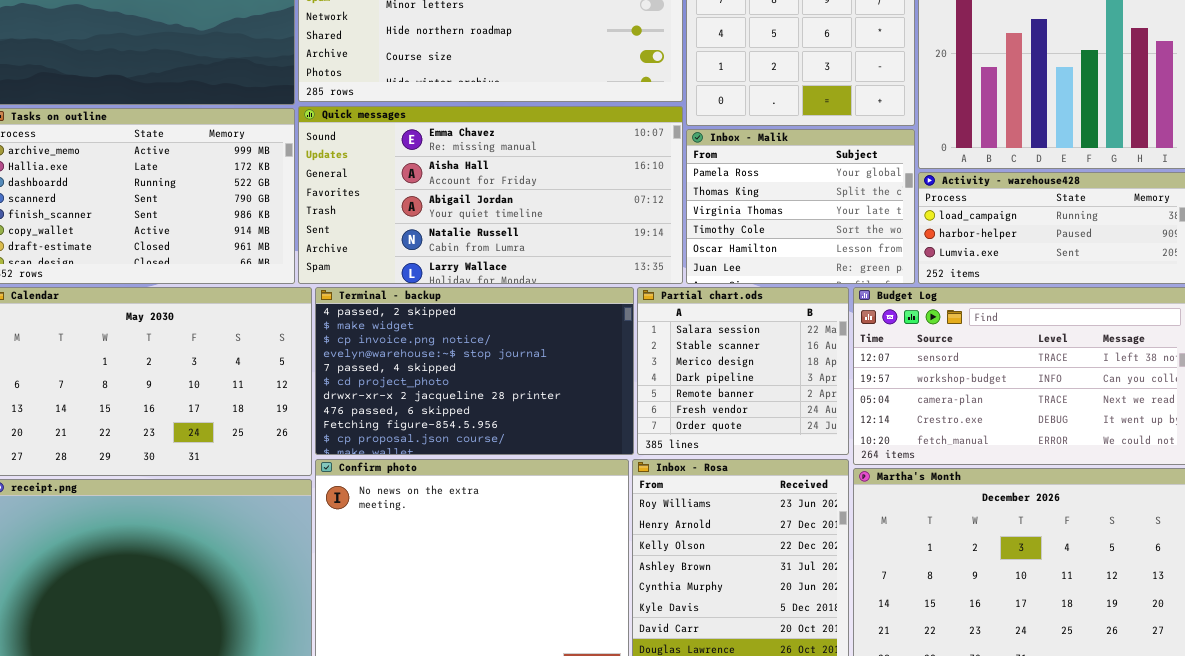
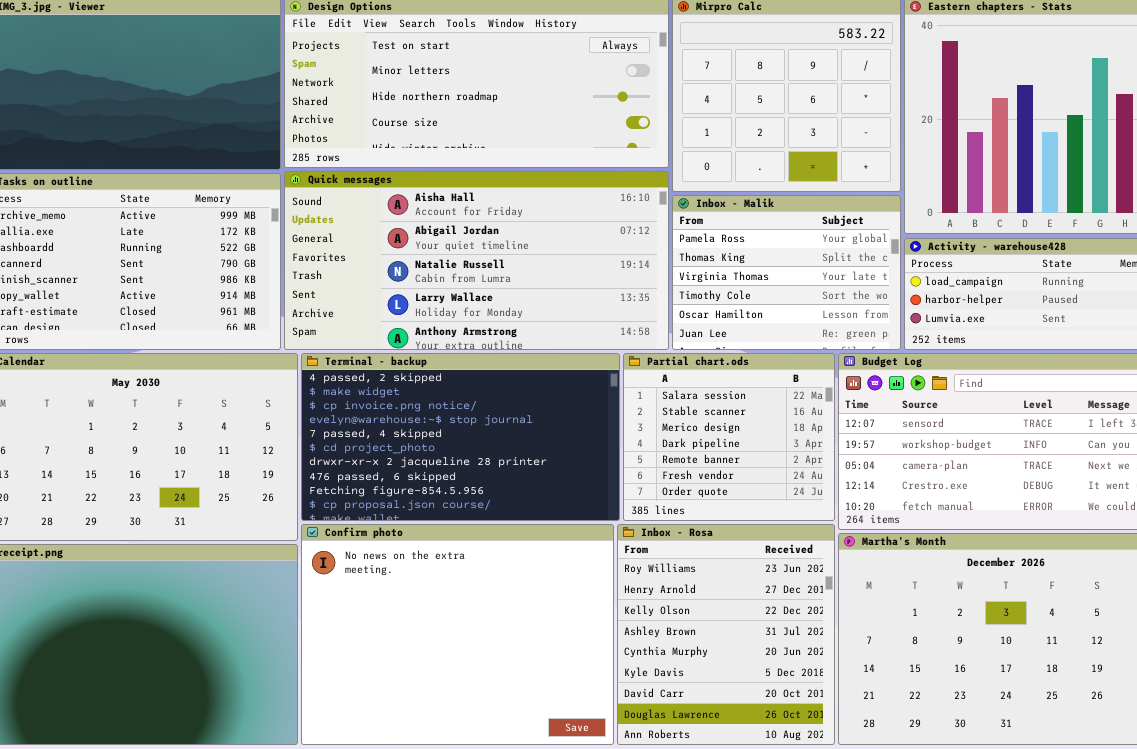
Quick messages: [298,106,683,284] -> [284,171,669,350], scrolled down 1 row

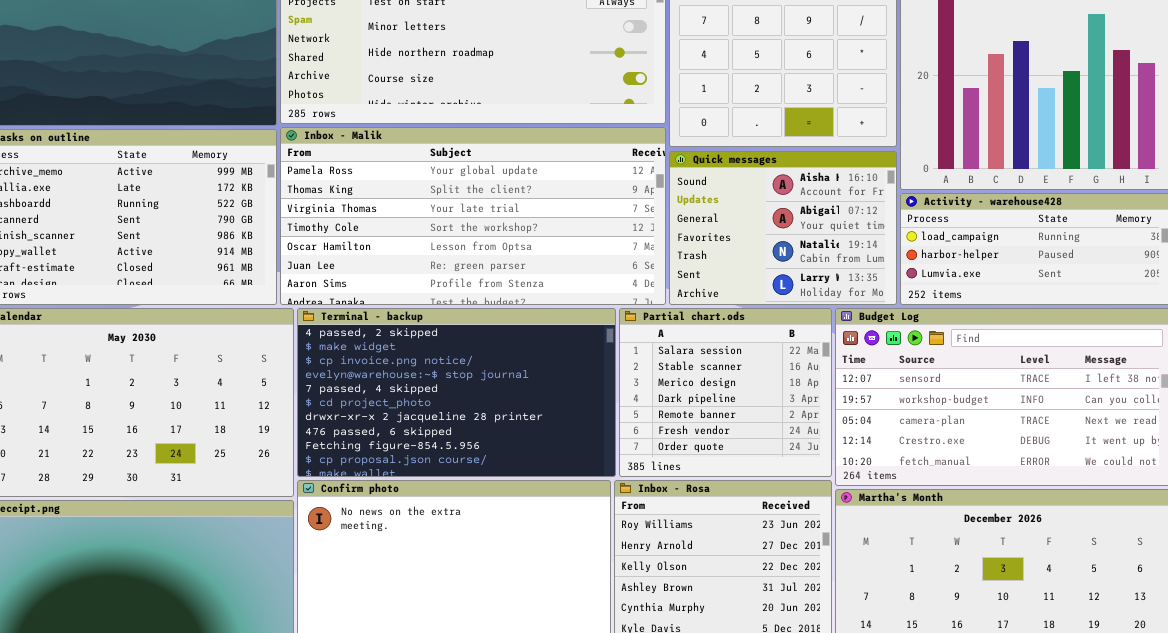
Quick messages: [284,171,669,350] -> [669,151,897,305], moved, resized
Inbox - Malik: [672,195,901,350] -> [280,127,666,305], moved, resized

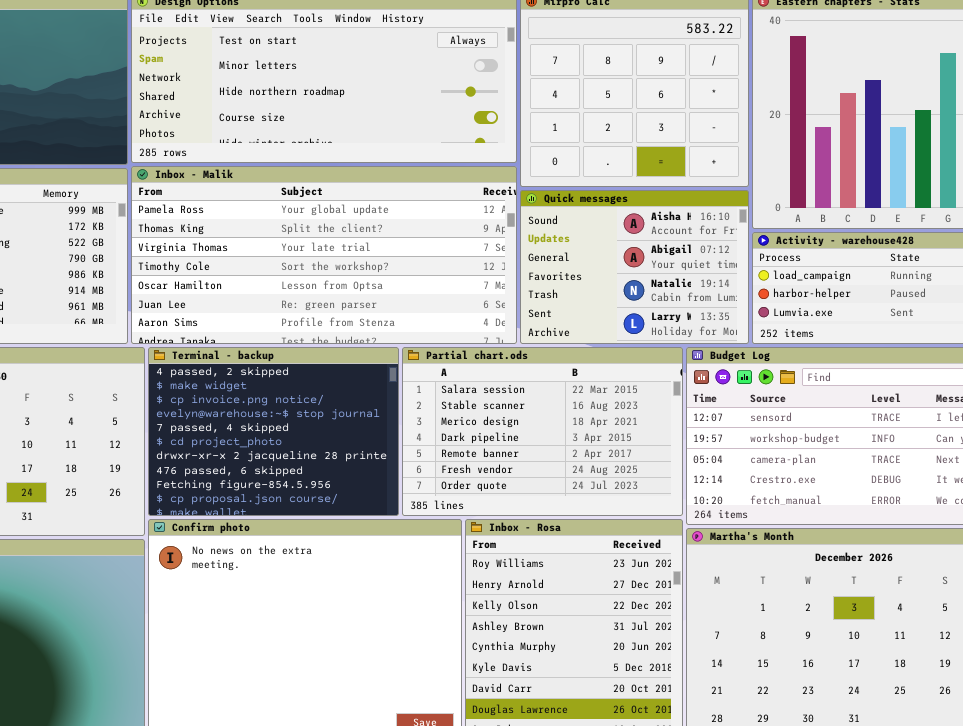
Terminal - backup: [297,308,616,477] -> [148,347,399,516], resized
Partial chart.ods: [619,308,832,477] -> [402,347,683,516], resized

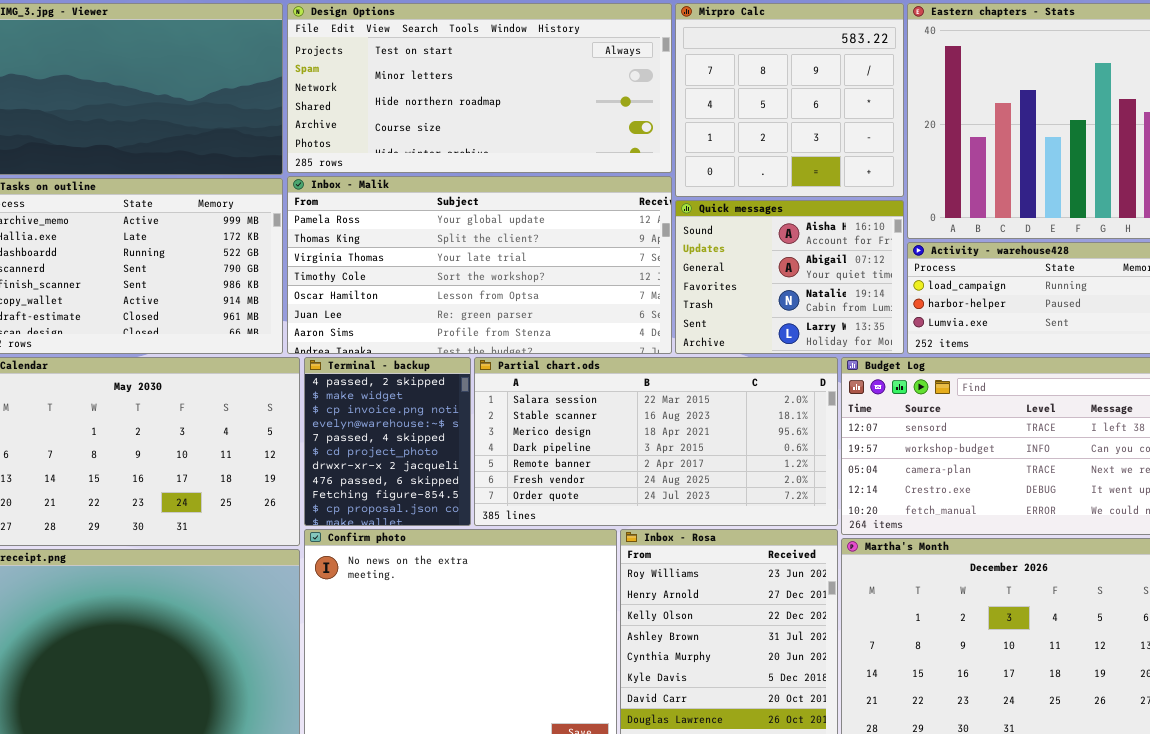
Terminal - backup: [148,347,399,516] -> [304,357,471,526], resized
Partial chart.ods: [402,347,683,516] -> [474,357,838,526], resized

